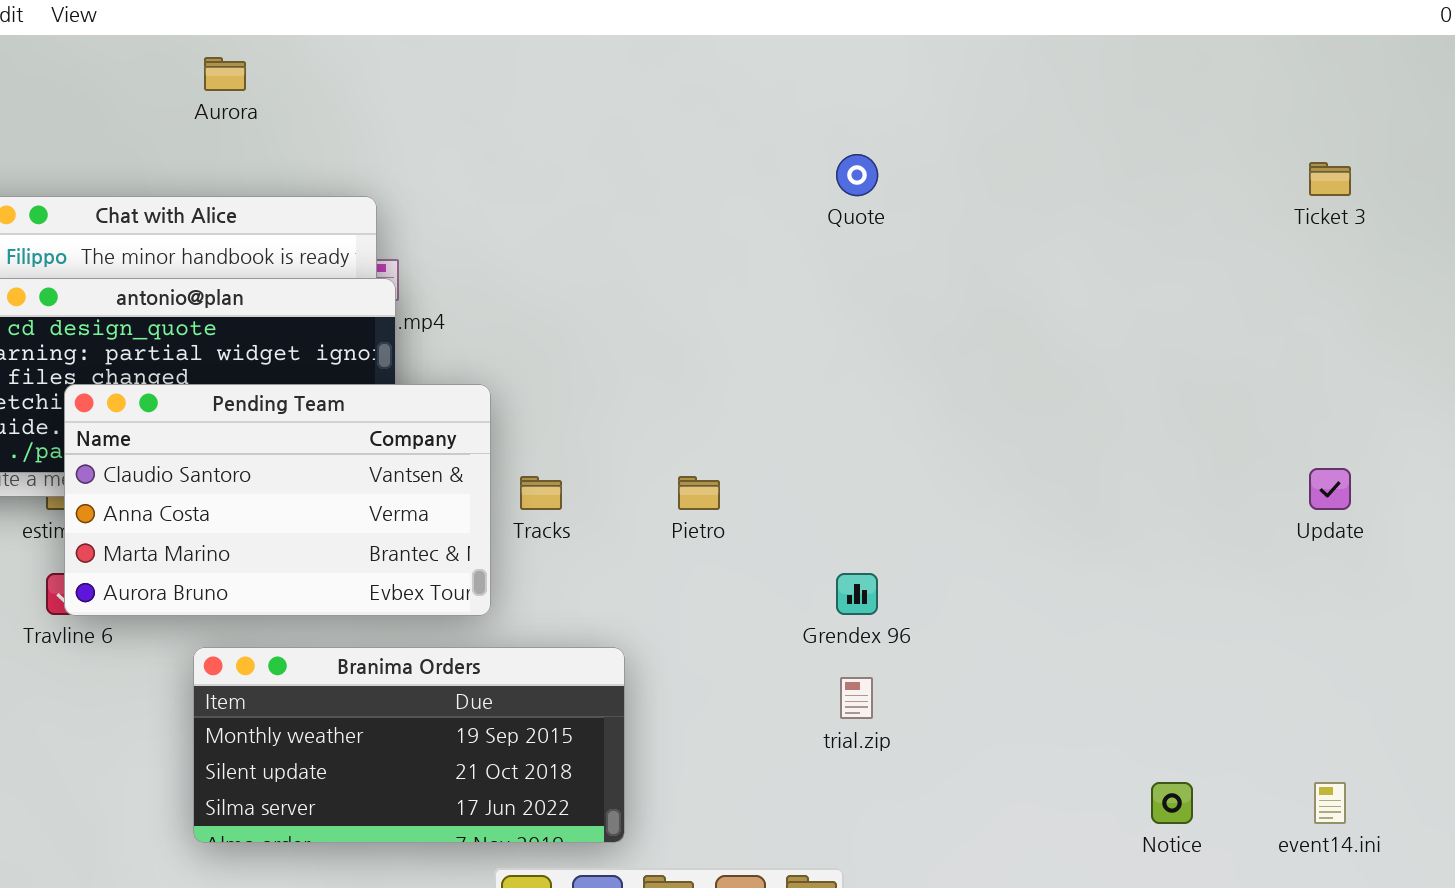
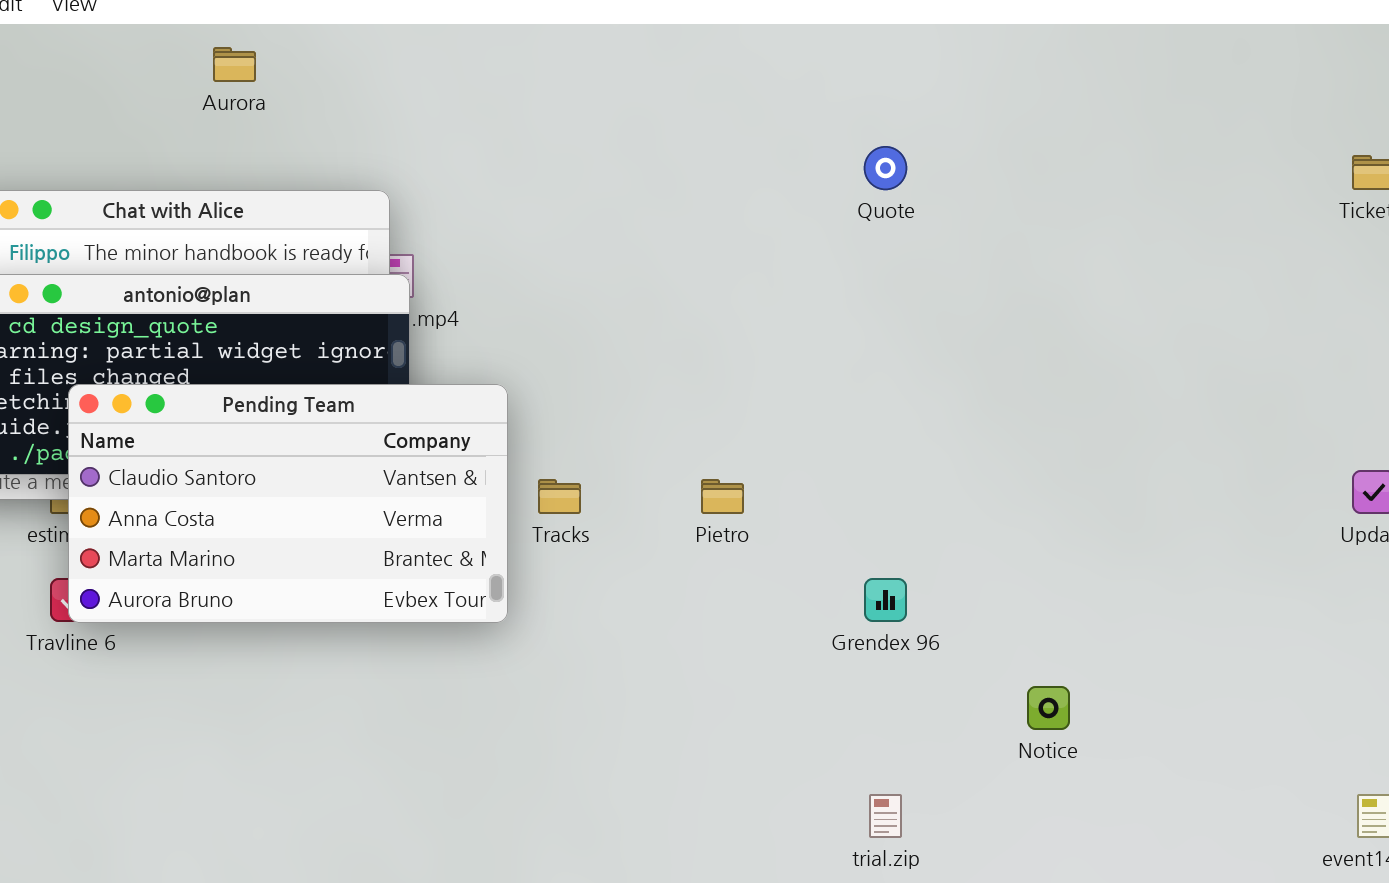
Branima Orders: [193,647,625,843] -> none, closed
trial.zip: [840,677,873,719] -> [869,794,902,838], moved
Notice: [1151,782,1193,824] -> [1027,686,1070,730], moved

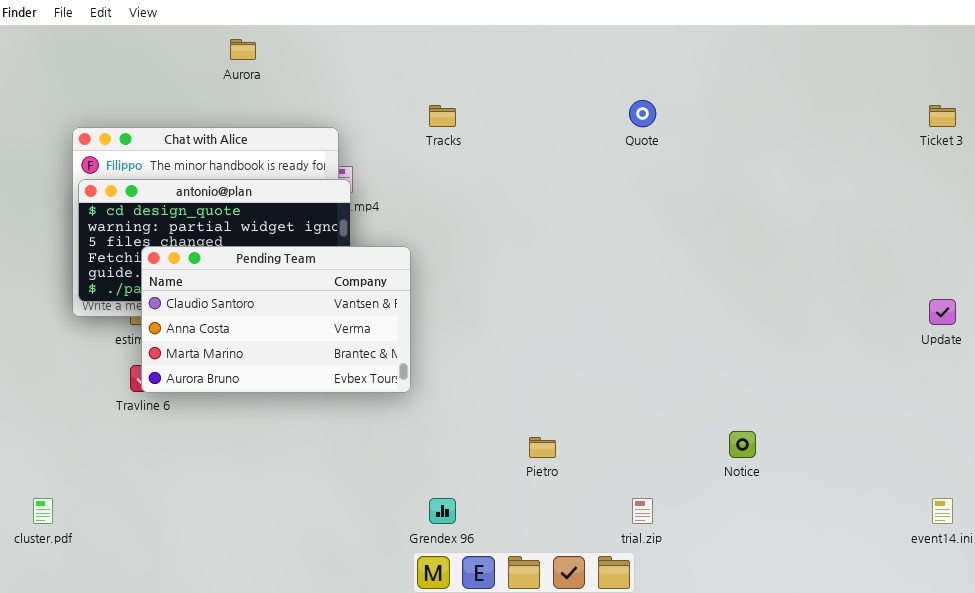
Tracks: [538,479,581,514] -> [429,105,456,127], moved
Pietro: [701,479,744,514] -> [529,437,556,458], moved
Grendex 96: [864,578,907,622] -> [429,498,456,524], moved

